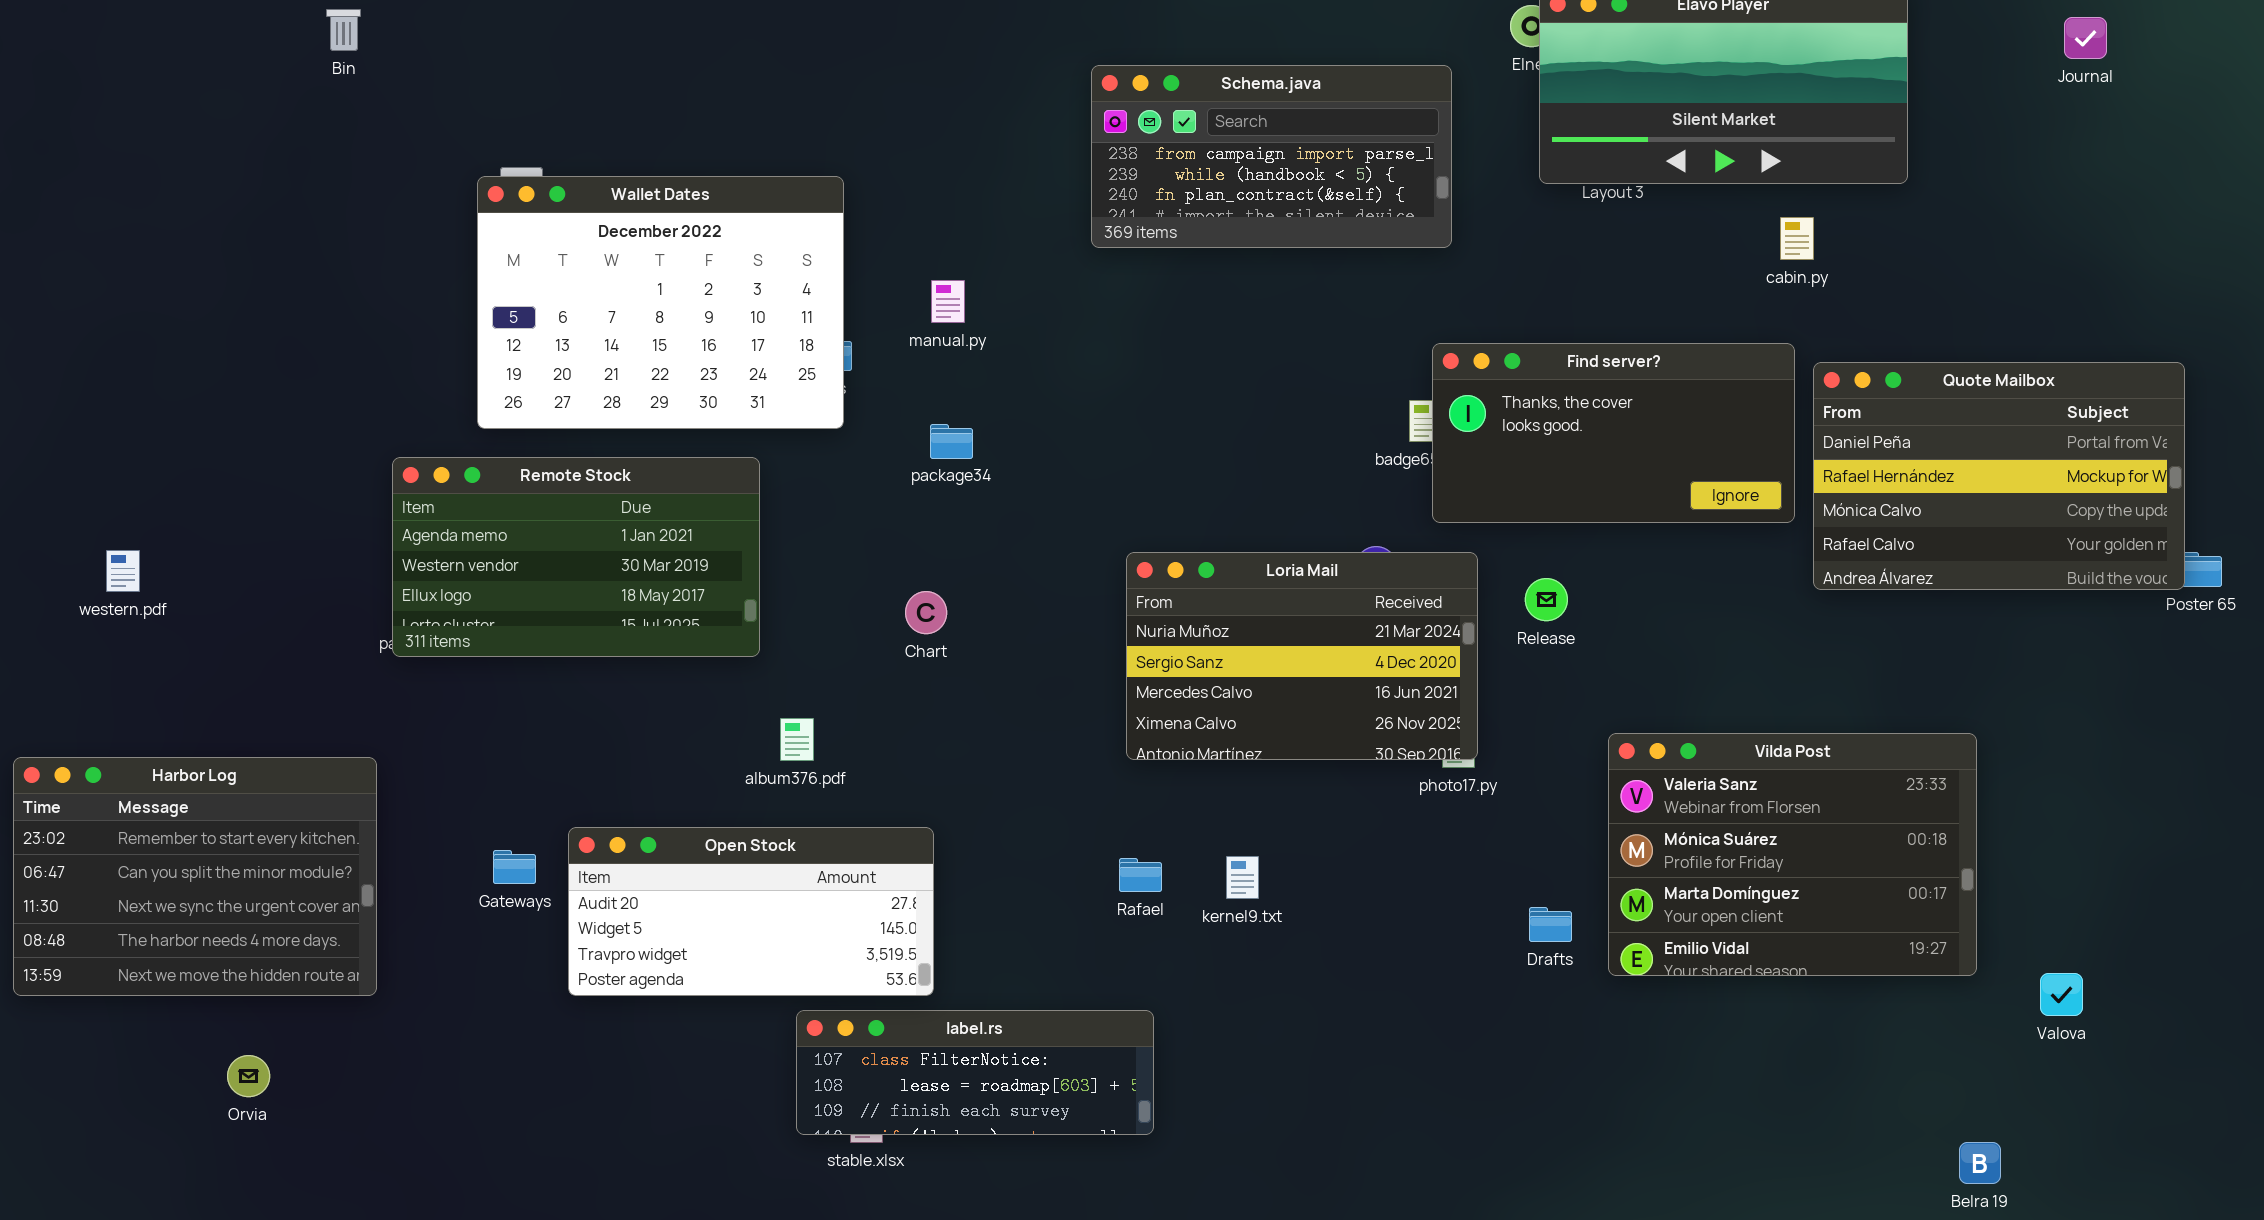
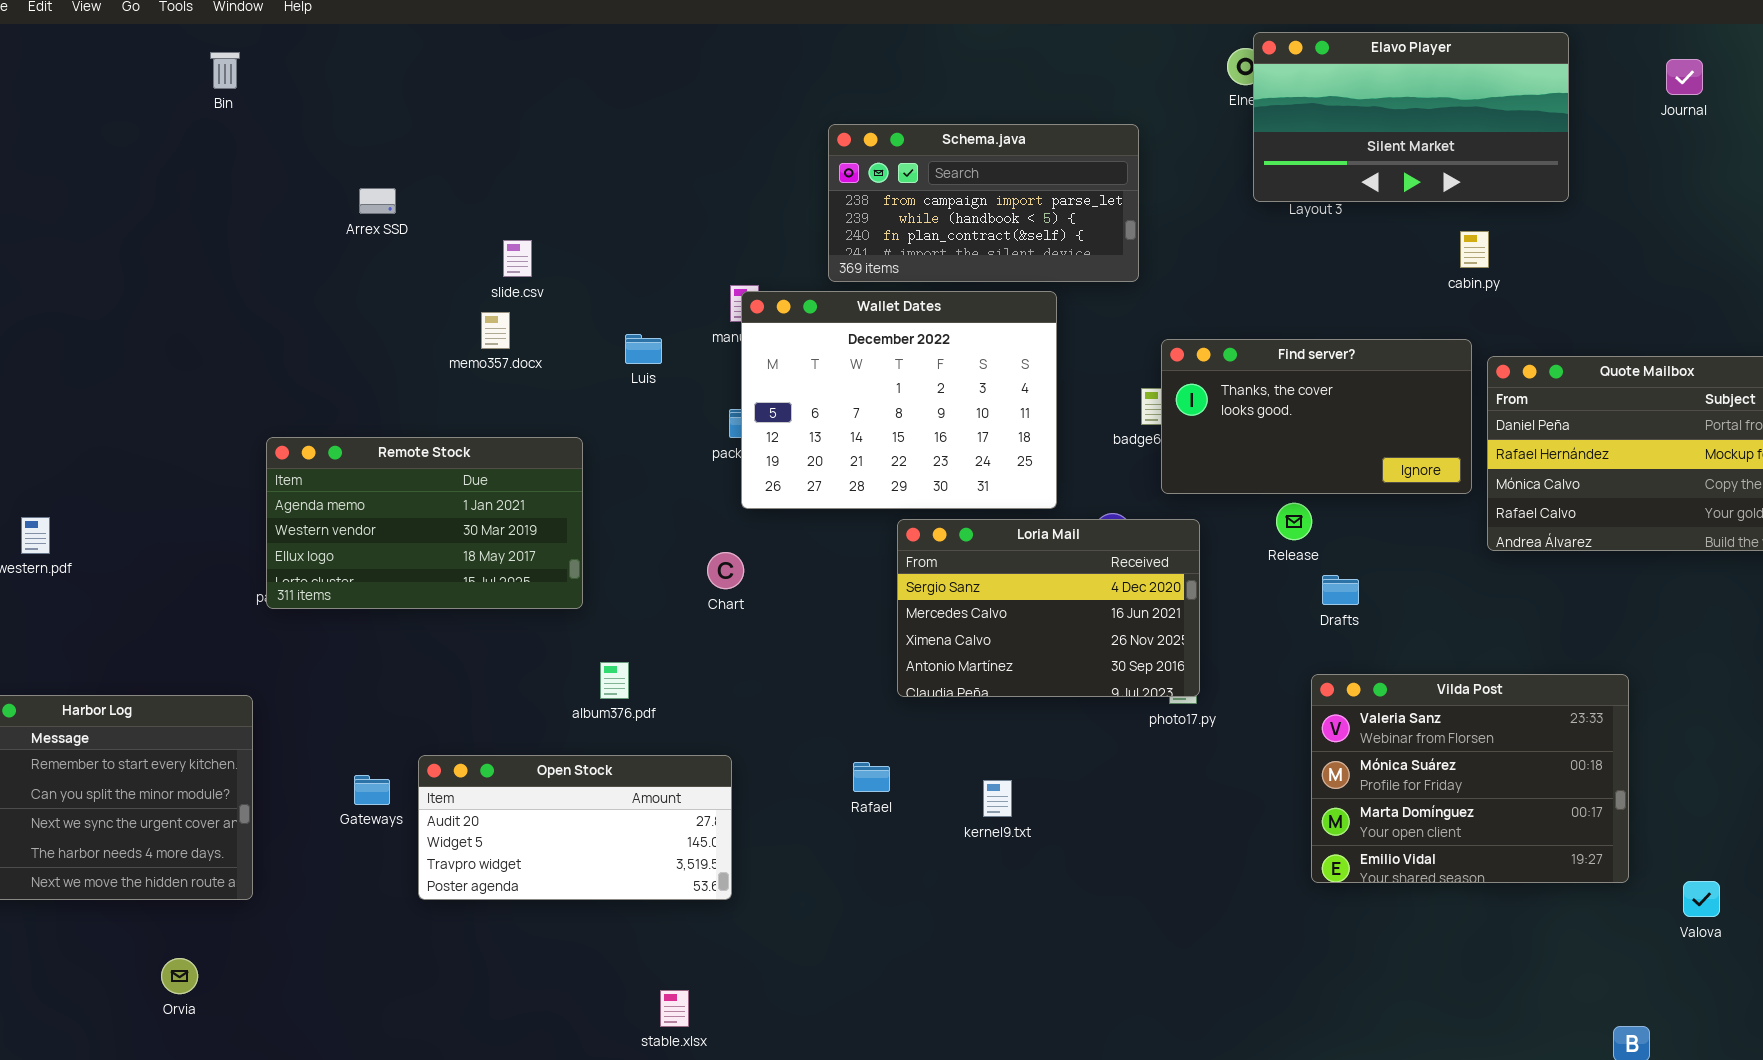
Journal: [2064,17,2107,59] -> [1666,59,1703,95], moved
Schema.java: [1091,65,1452,248] -> [828,124,1139,282], moved
Wallet Dates: [477,176,844,429] -> [741,291,1057,509], moved
Loria Mail: [1126,552,1478,760] -> [897,519,1200,697], scrolled down 1 row
Release: [1525,578,1568,621] -> [1276,503,1312,540], moved
Rafael: [1119,858,1162,892] -> [853,762,890,792], moved
Drafts: [1529,907,1572,942] -> [1322,575,1359,605], moved
label.rs: [796,1010,1154,1135] -> none, closed
Orvia: [227,1055,270,1097] -> [161,958,198,994], moved

